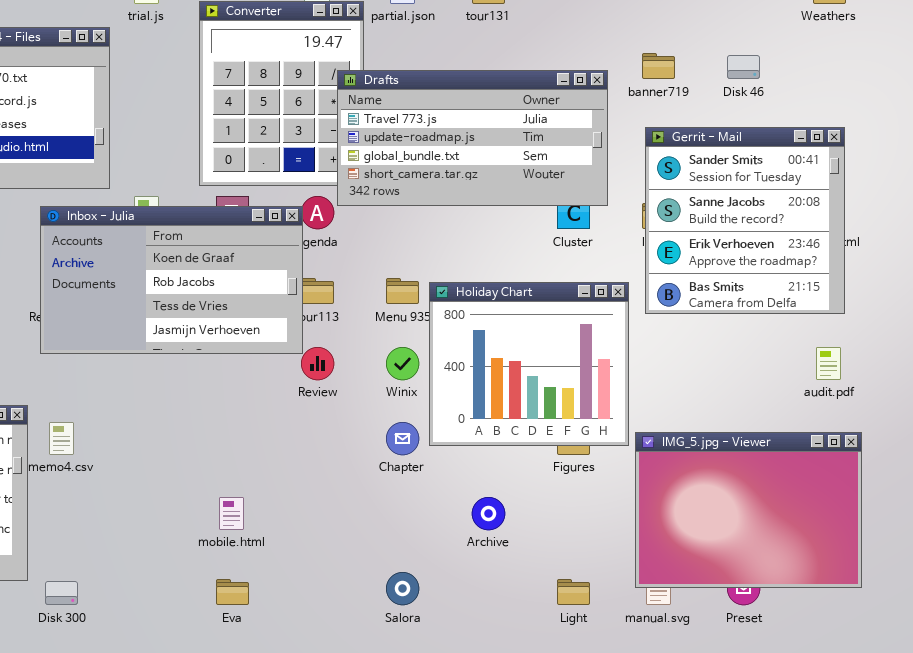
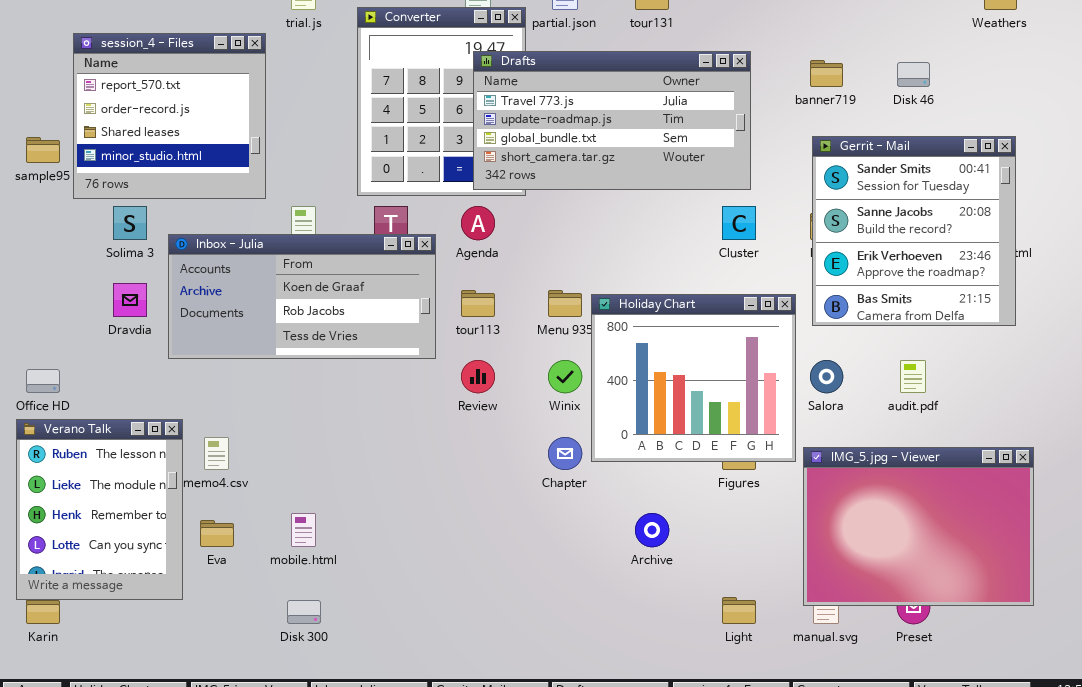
Drafts: [337,70,608,206] -> [473,51,751,190], moved
Inbox - Julia: [40,206,303,354] -> [168,234,436,359], moved, resized
audit.pdf: [816,347,841,380] -> [900,360,926,393], moved
mobile.html: [219,497,244,530] -> [291,513,316,547], moved
Salora: [386,572,419,605] -> [810,360,843,393], moved
Eva: [216,579,249,605] -> [200,520,234,547], moved
Disk 300: [45,581,78,605] -> [287,600,321,624], moved

